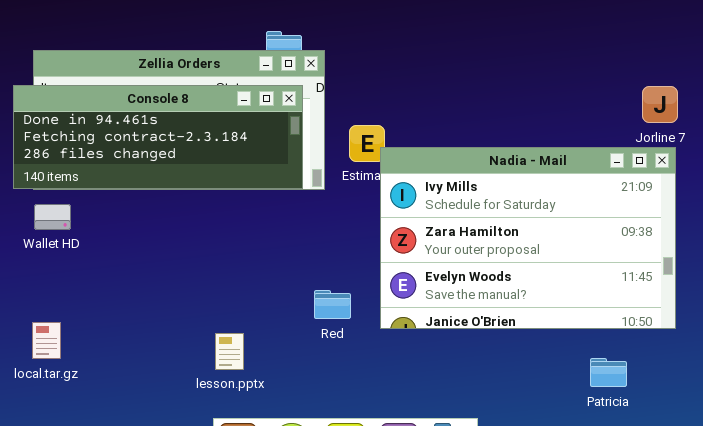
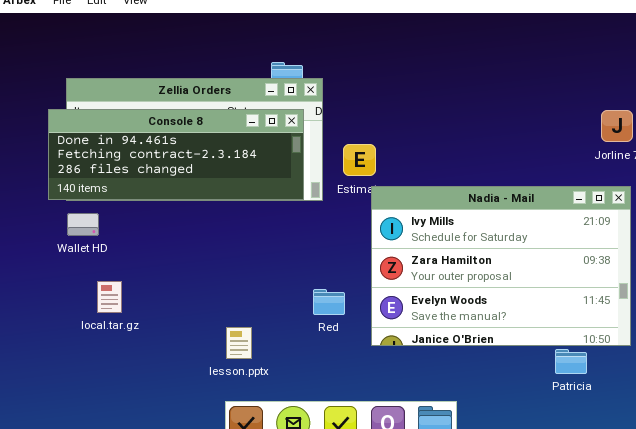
Nadia - Mail: [380,147,676,329] -> [371,186,631,346], moved
local.tar.gz: [32,322,61,359] -> [97,281,122,313], moved

